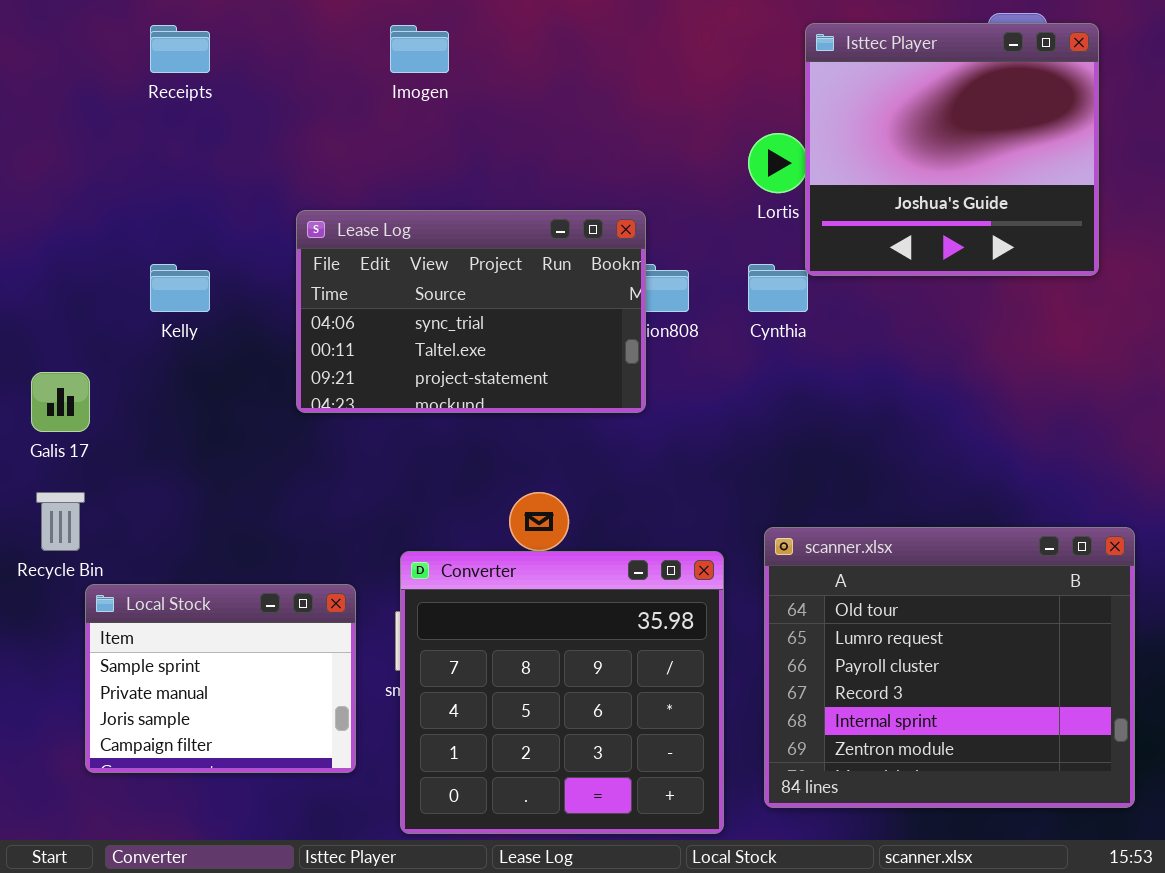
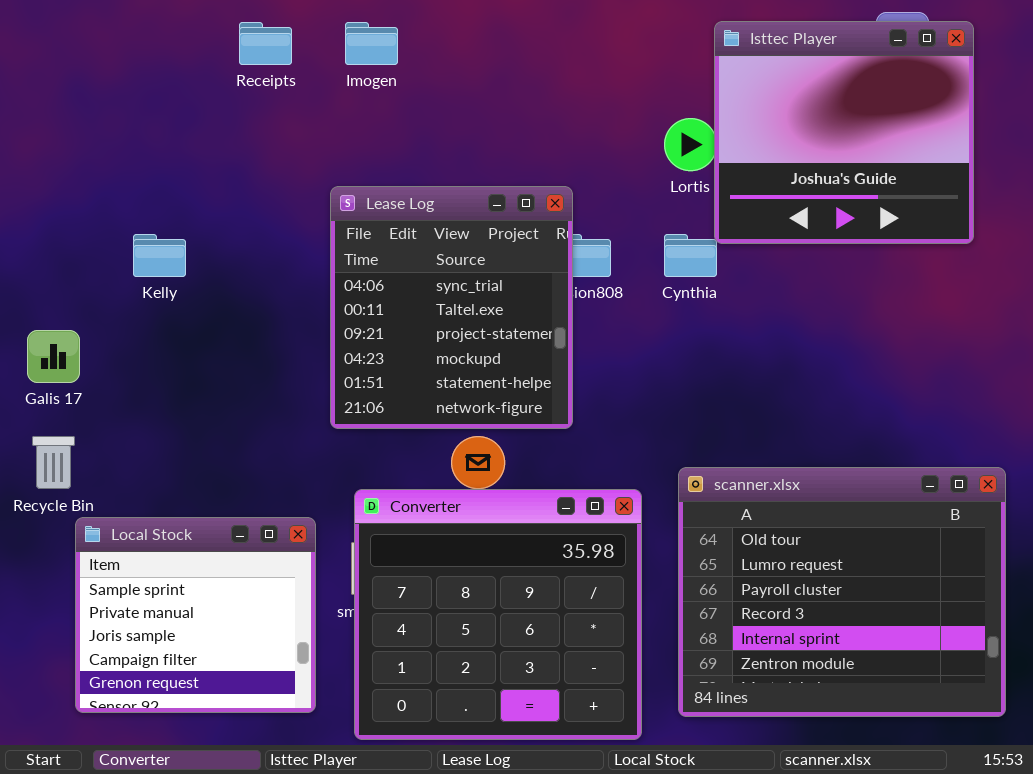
Receipts: [150,25,210,73] -> [239,22,292,65], moved
Lease Log: [296,210,646,413] -> [330,186,573,429], resized
Local Stock: [85,584,356,773] -> [75,517,316,713], resized

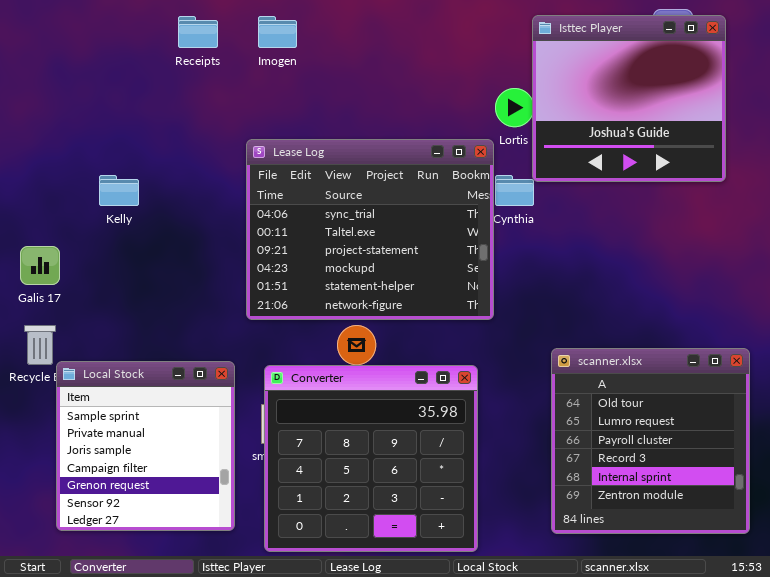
Lease Log: [330,186,573,429] -> [246,139,494,320], resized
scanner.xlsx: [678,467,1006,717] -> [551,348,750,534], resized
Local Stock: [75,517,316,713] -> [56,361,235,531], resized

